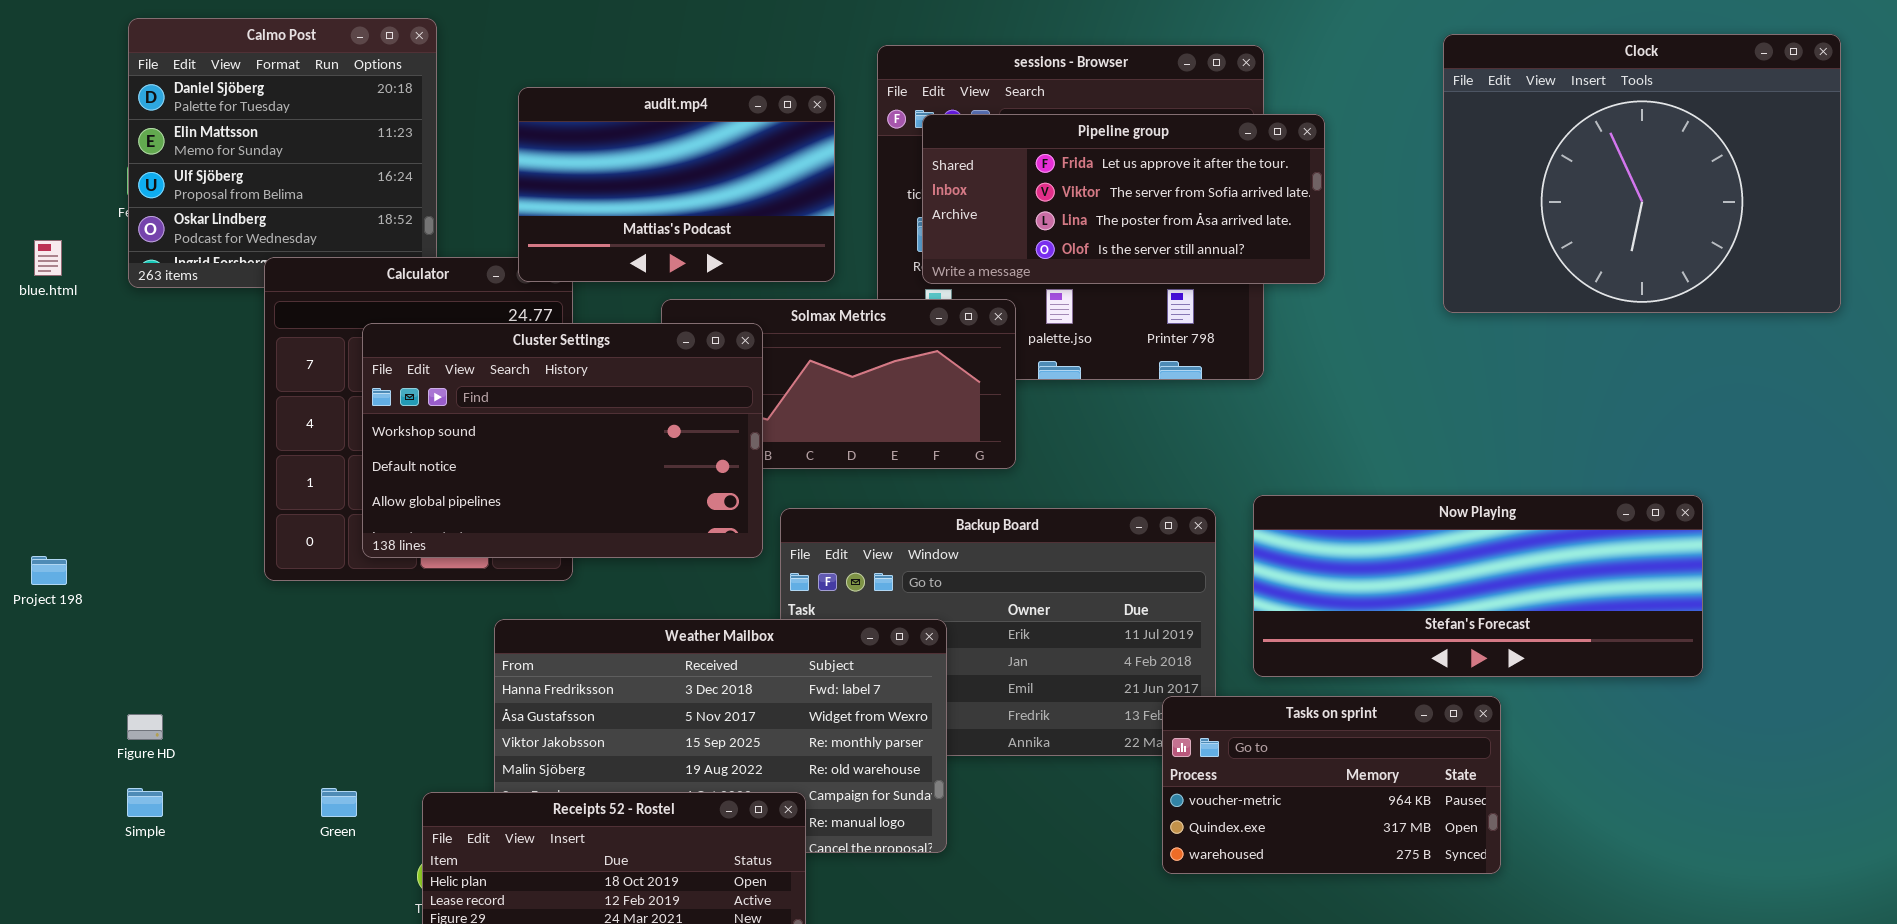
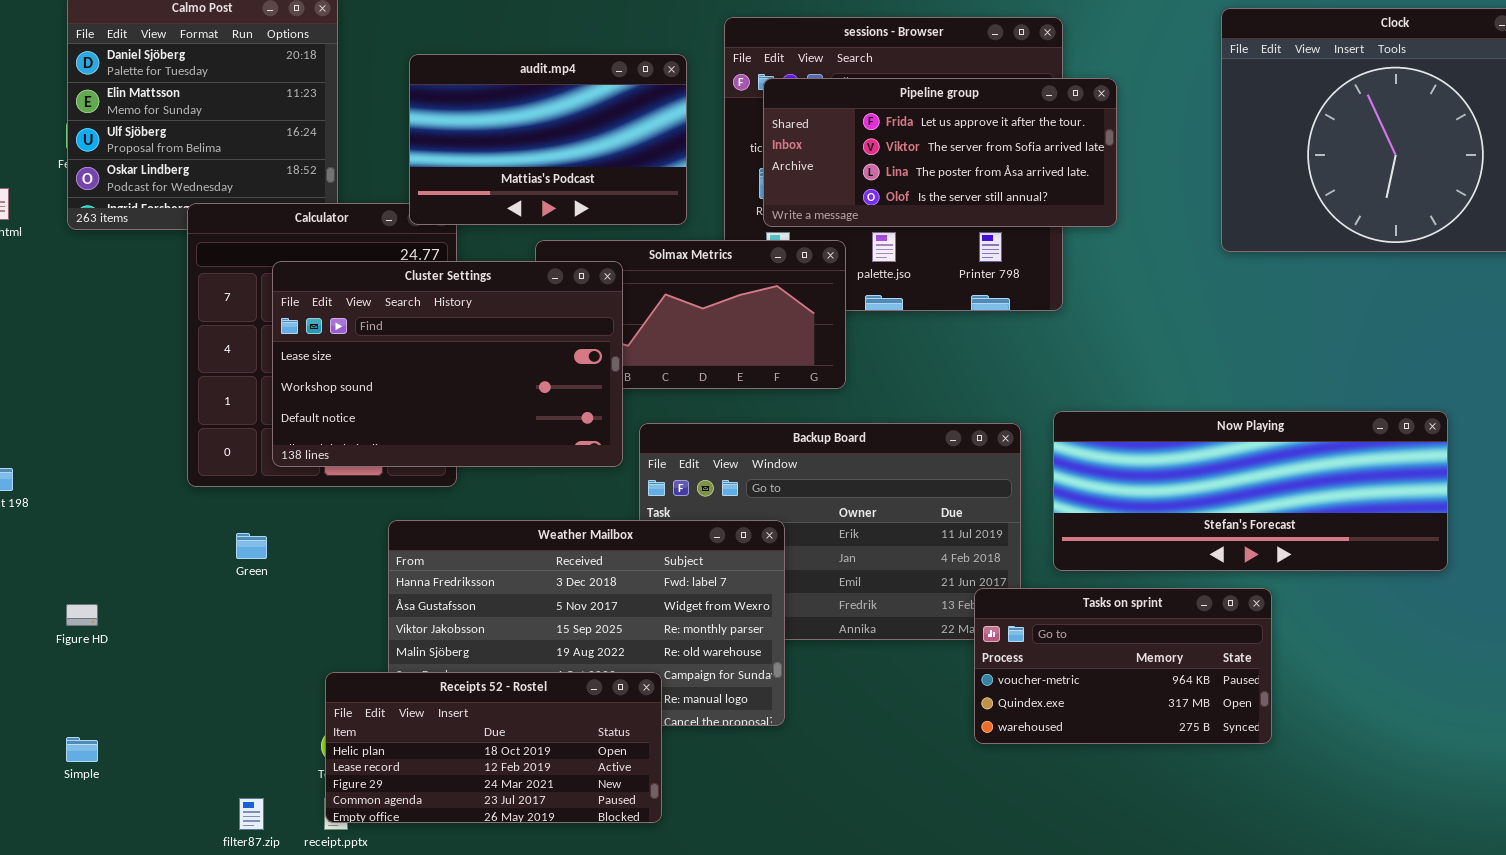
Cluster Settings: [362,323,763,558] -> [272,261,623,467], scrolled up 1 row
Simple: [127,788,163,817] -> [66,737,98,762], moved
Green: [321,788,357,817] -> [236,533,267,559], moved

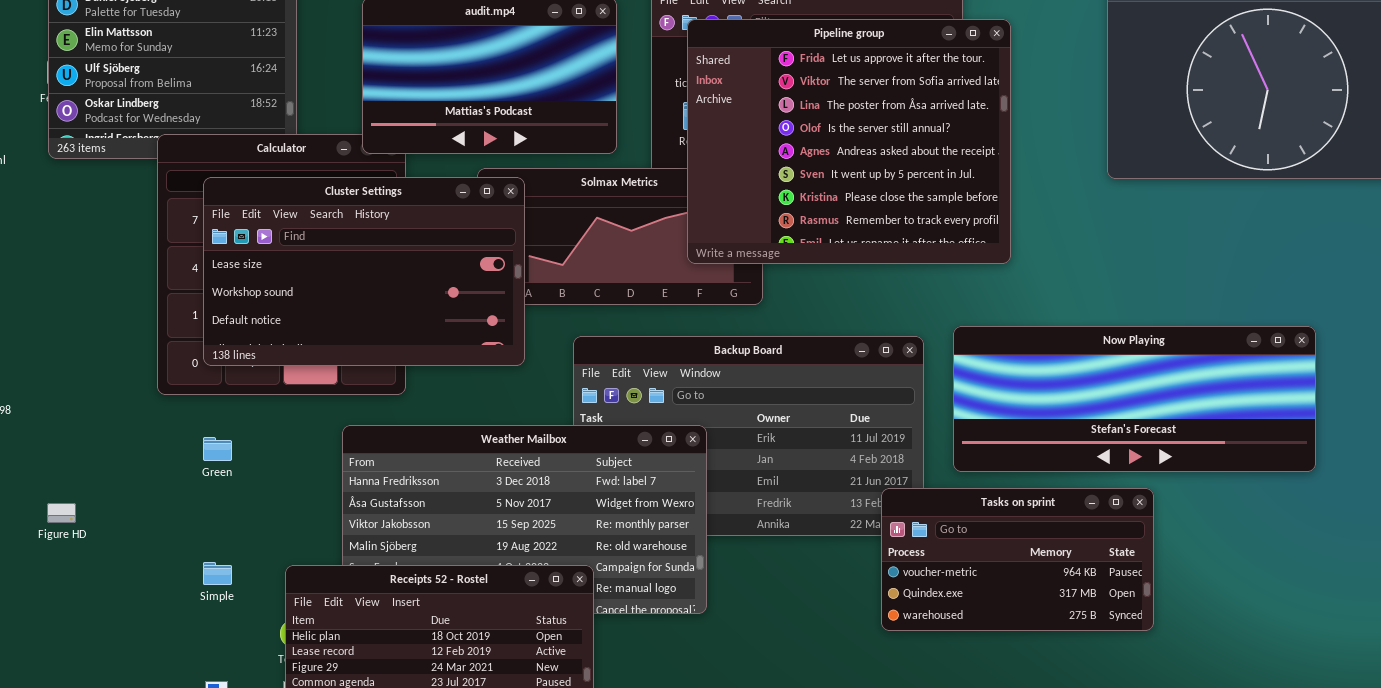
Pipeline group: [763,78,1117,227] -> [687,19,1011,264], resized
Cluster Settings: [272,261,623,467] -> [203,177,525,366], moved
Simple: [66,737,98,762] -> [203,562,232,585], moved

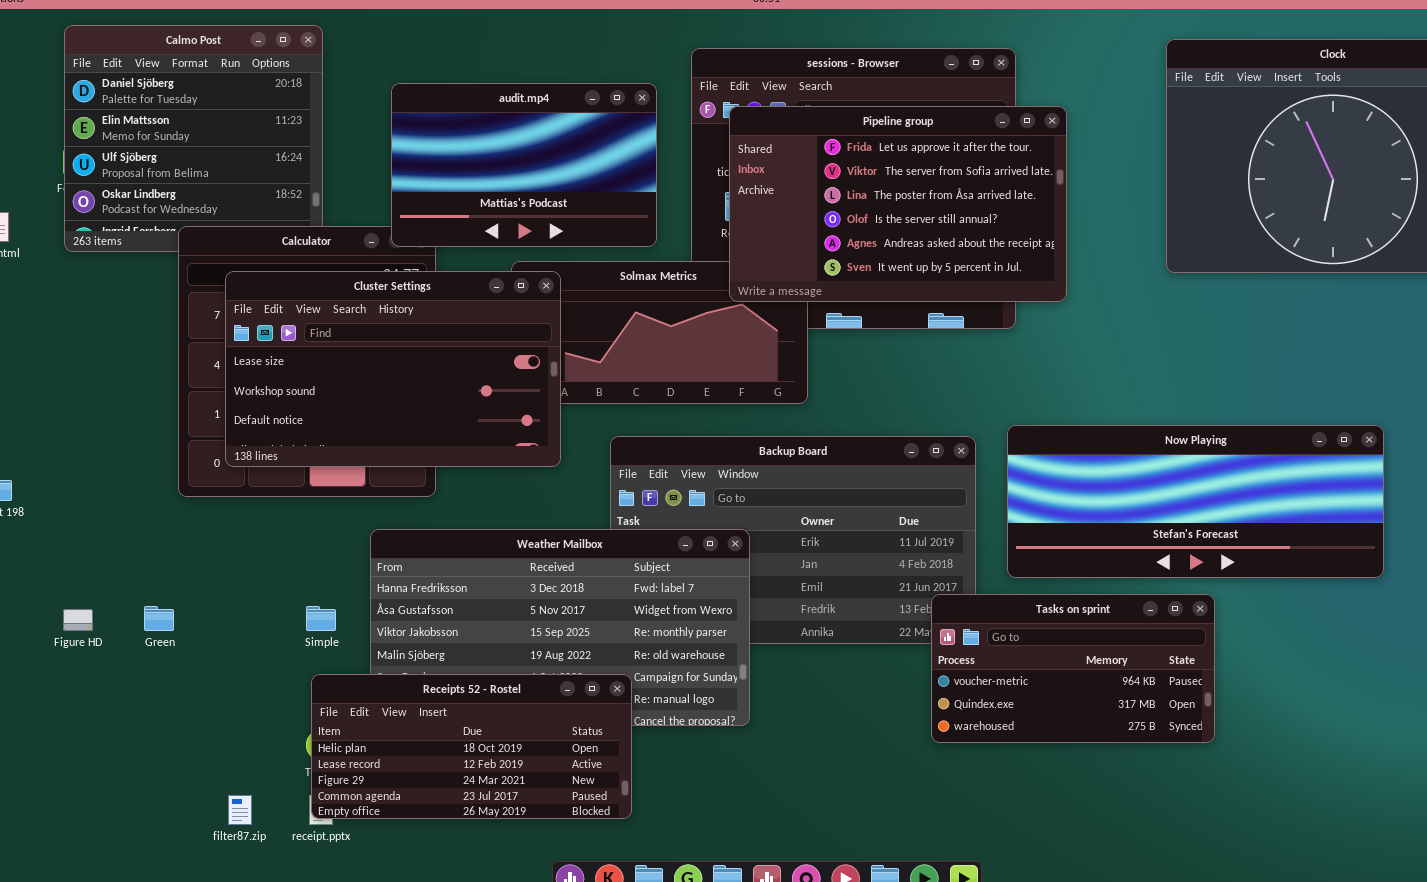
Pipeline group: [687,19,1011,264] -> [729,106,1067,302], resized
Green: [203,437,232,461] -> [144,606,174,631], moved
Simple: [203,562,232,585] -> [306,606,336,631], moved

